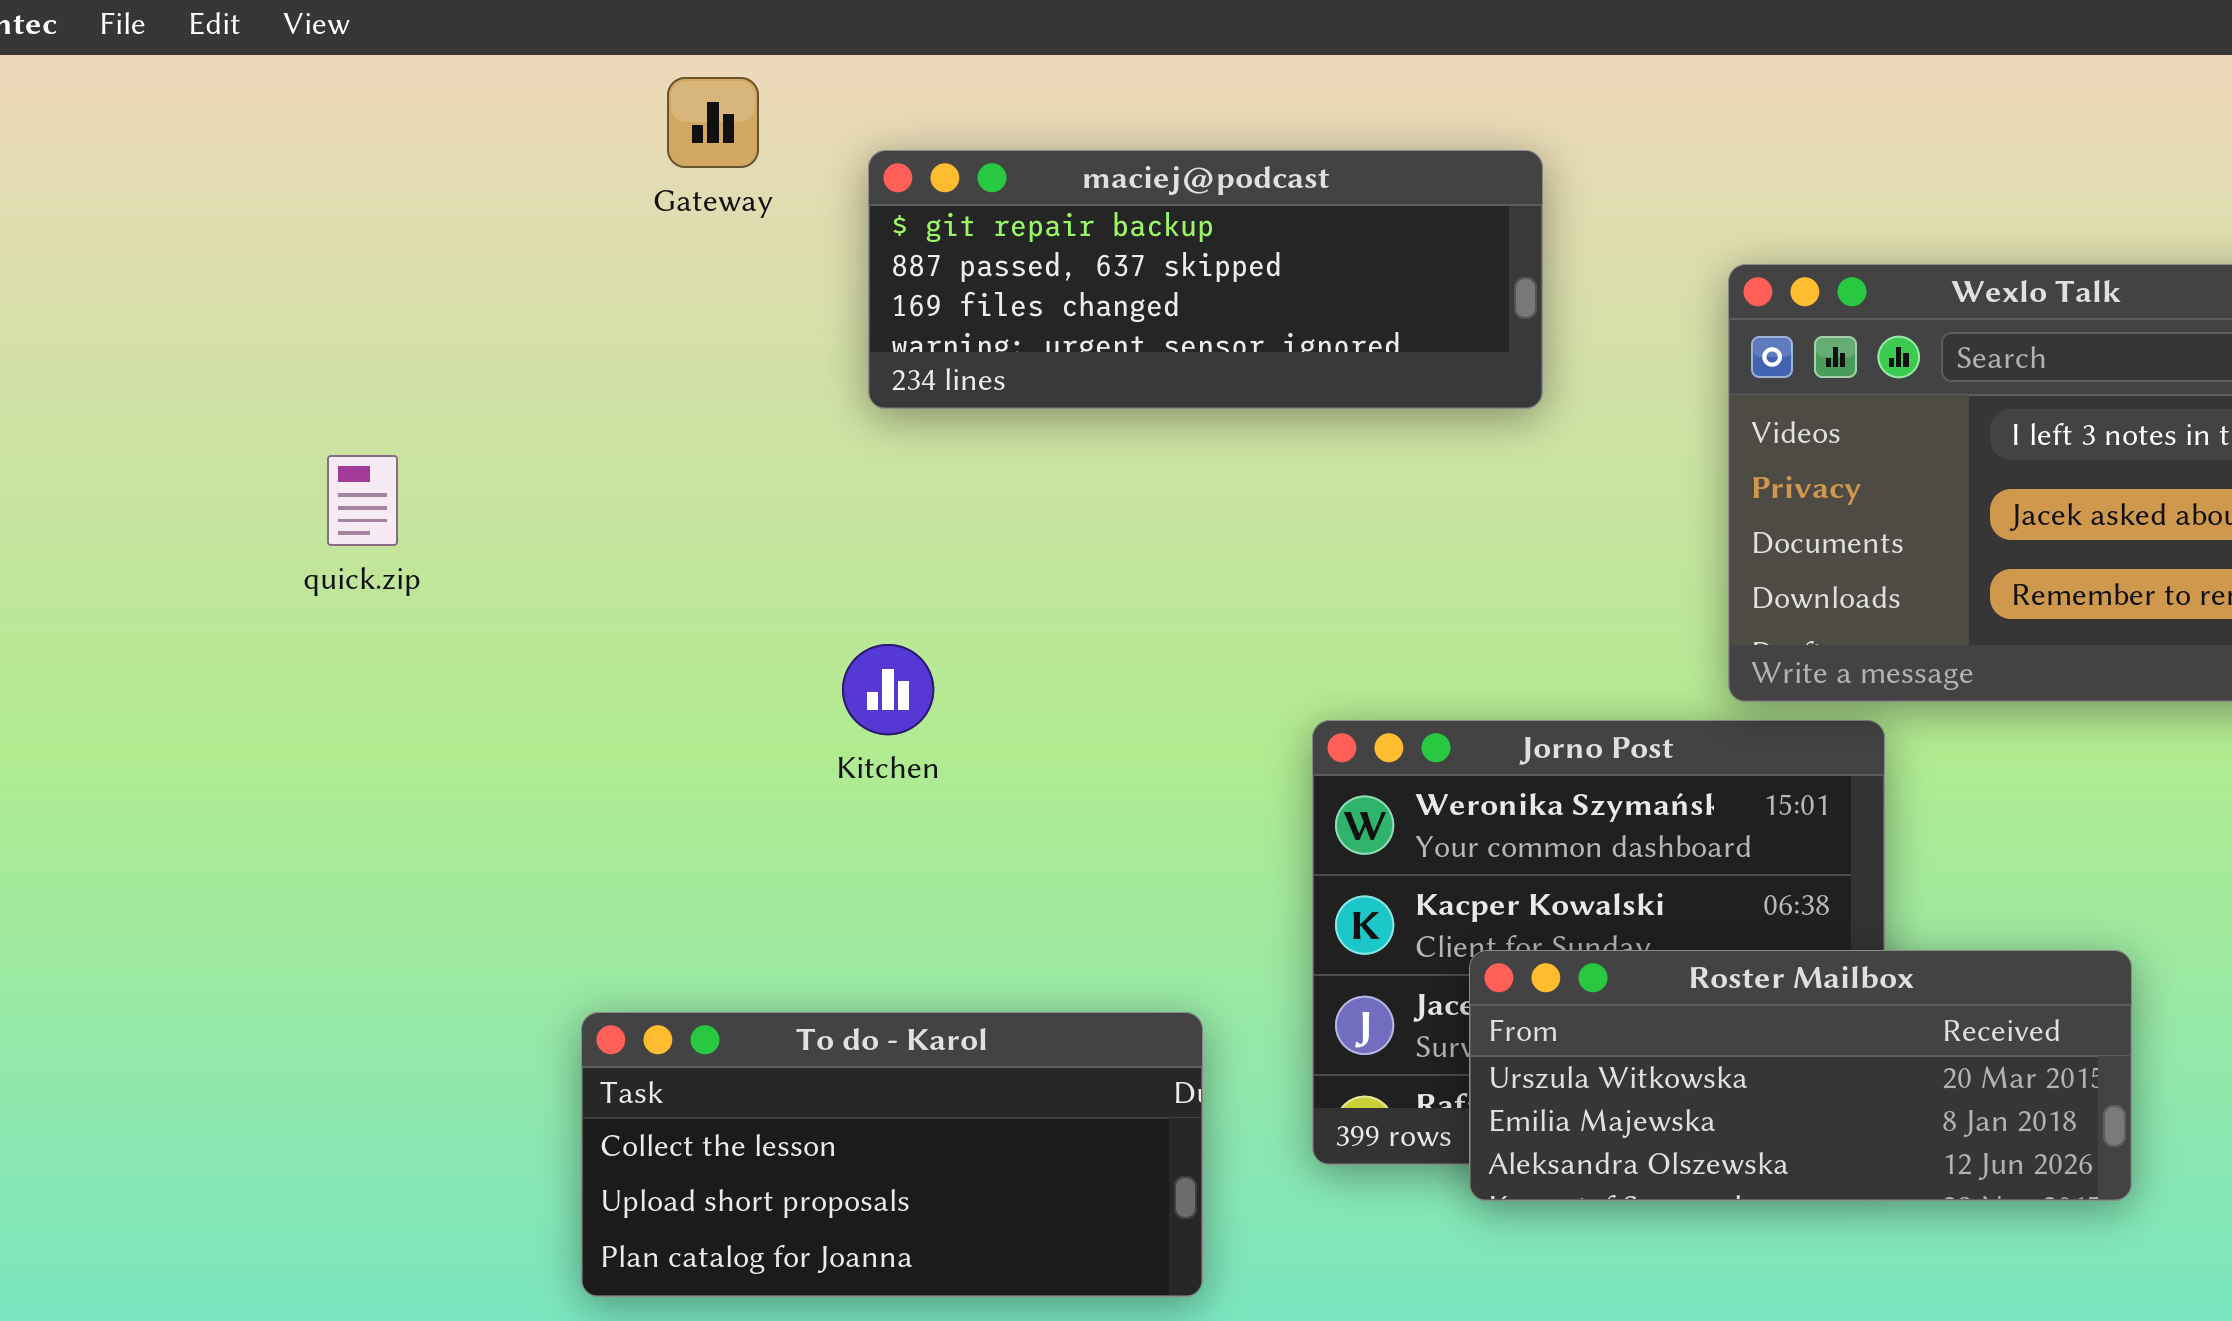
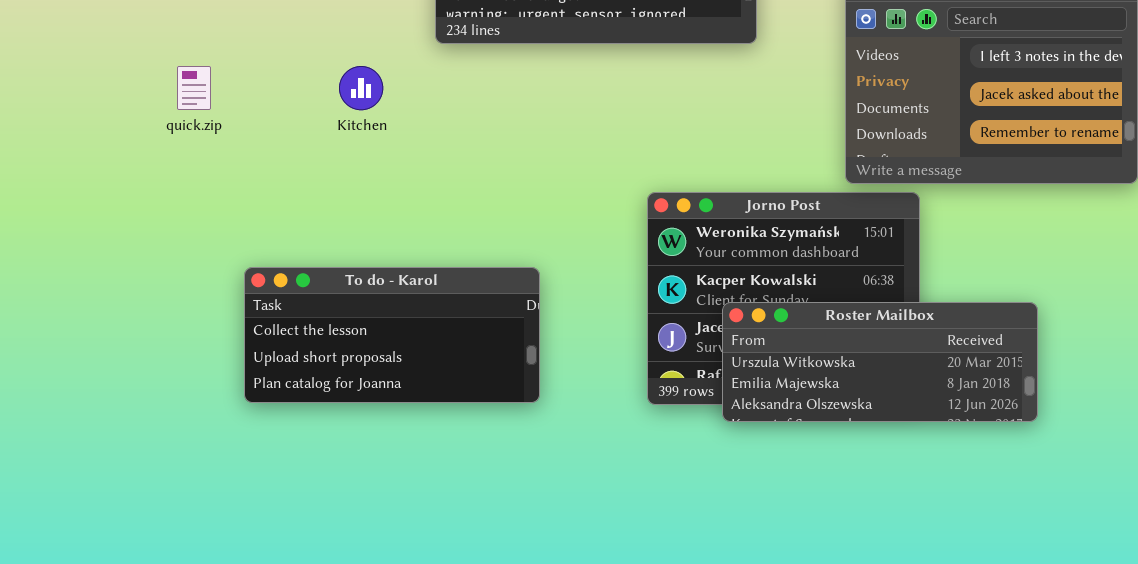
Kitchen: [842,644,934,735] -> [339,66,383,110], moved
To do - Karol: [581,1012,1203,1297] -> [244,267,540,403], moved

